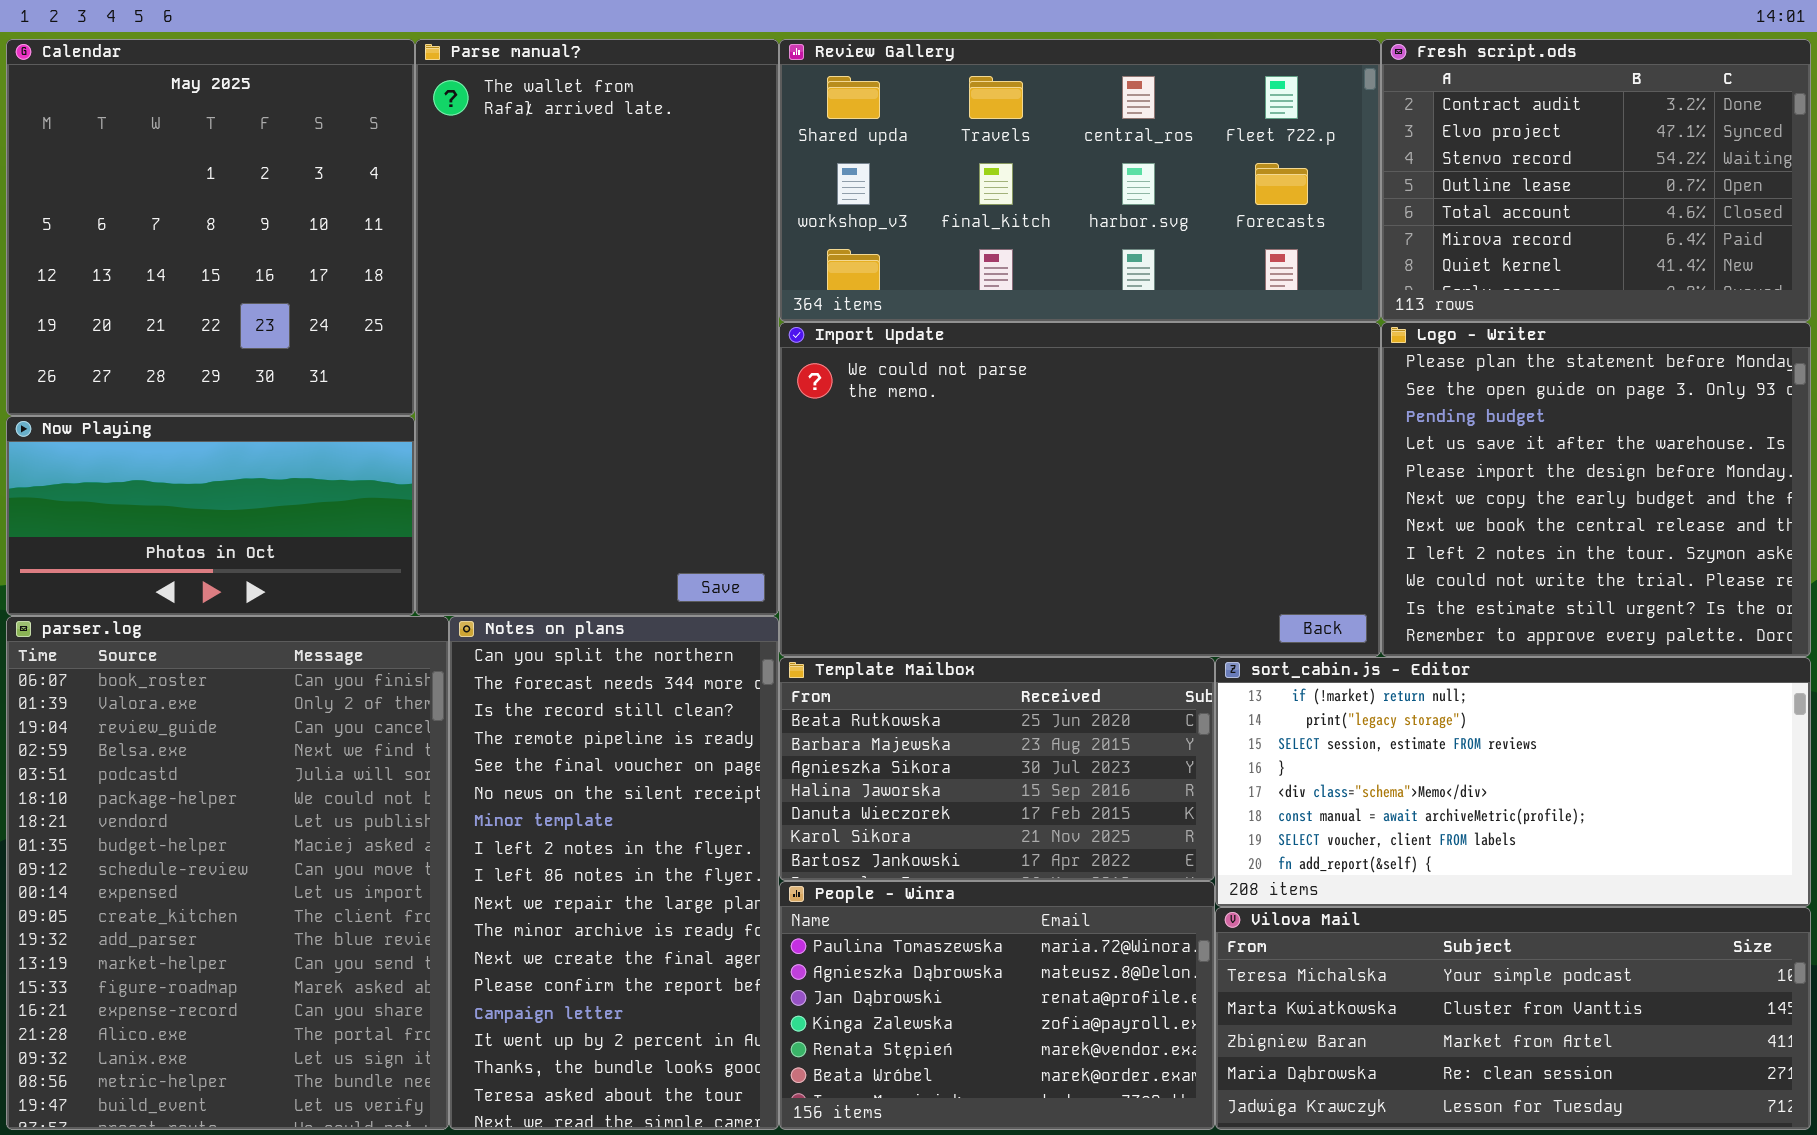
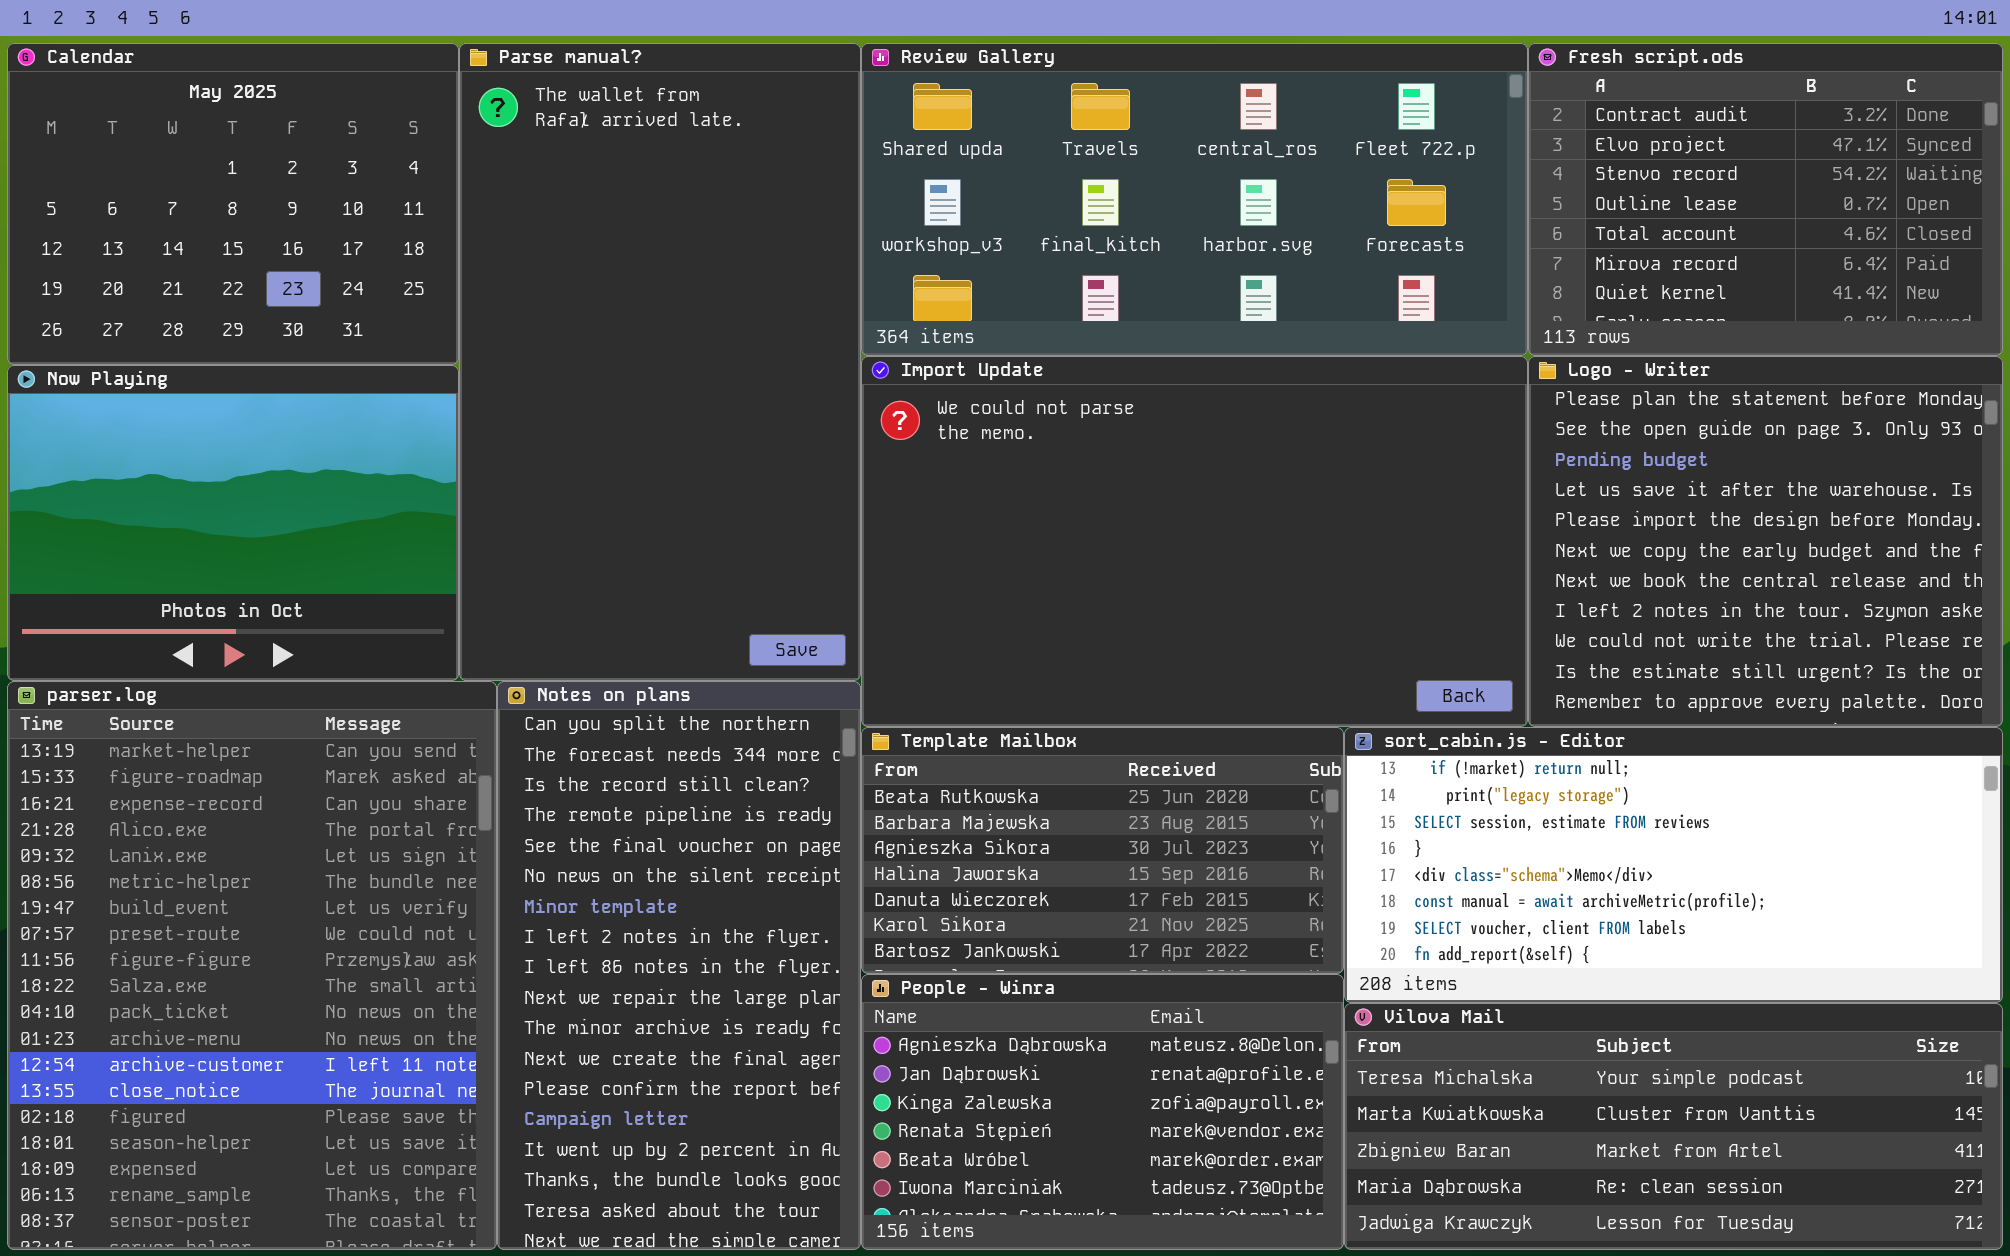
Calendar: [6,39,415,416] -> [7,43,459,365], resized
Now Playing: [6,416,415,616] -> [7,365,459,681], resized
parser.log: [6,616,449,1130] -> [7,681,497,1250], scrolled down 12 rows
People - Winra: [779,881,1215,1130] -> [861,974,1344,1250], scrolled down 1 row

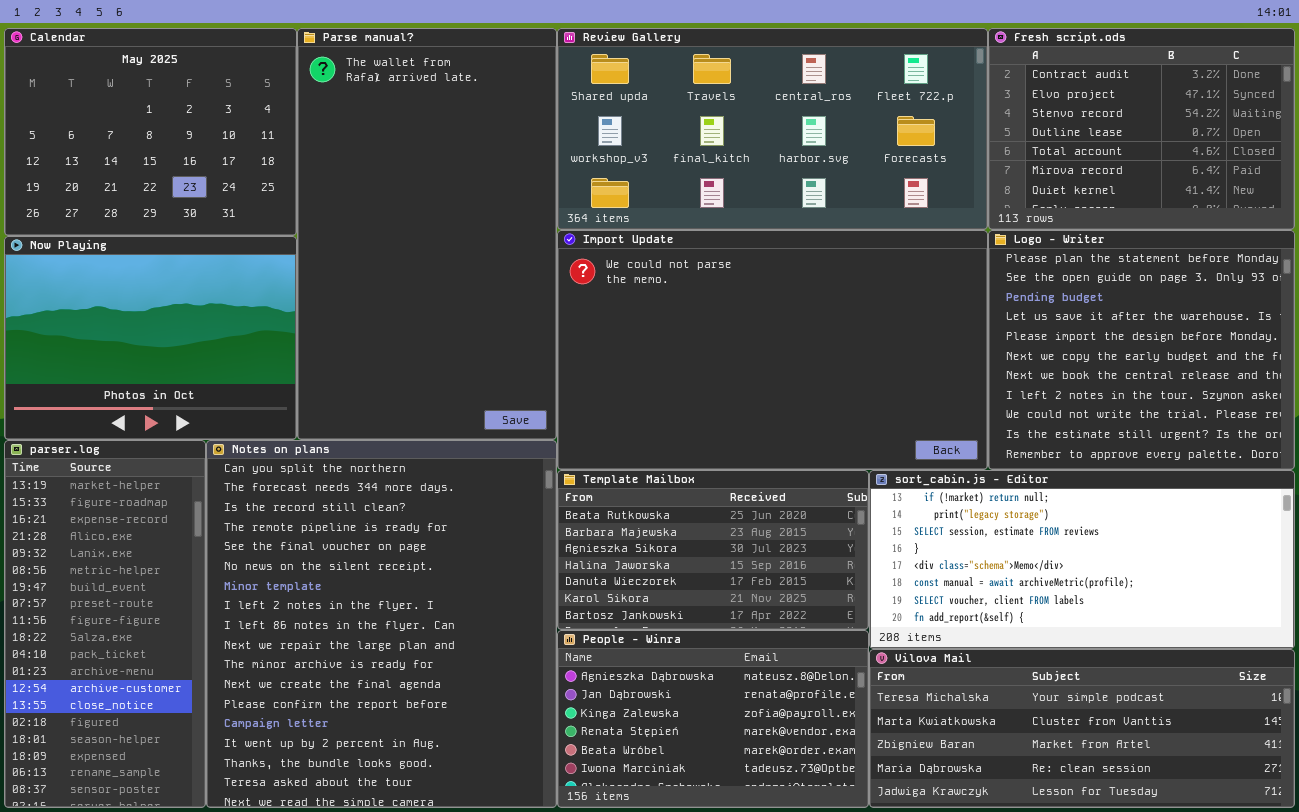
parser.log: [7,681,497,1250] -> [4,440,206,808], resized
Notes on plans: [497,681,861,1250] -> [206,440,557,808], resized

